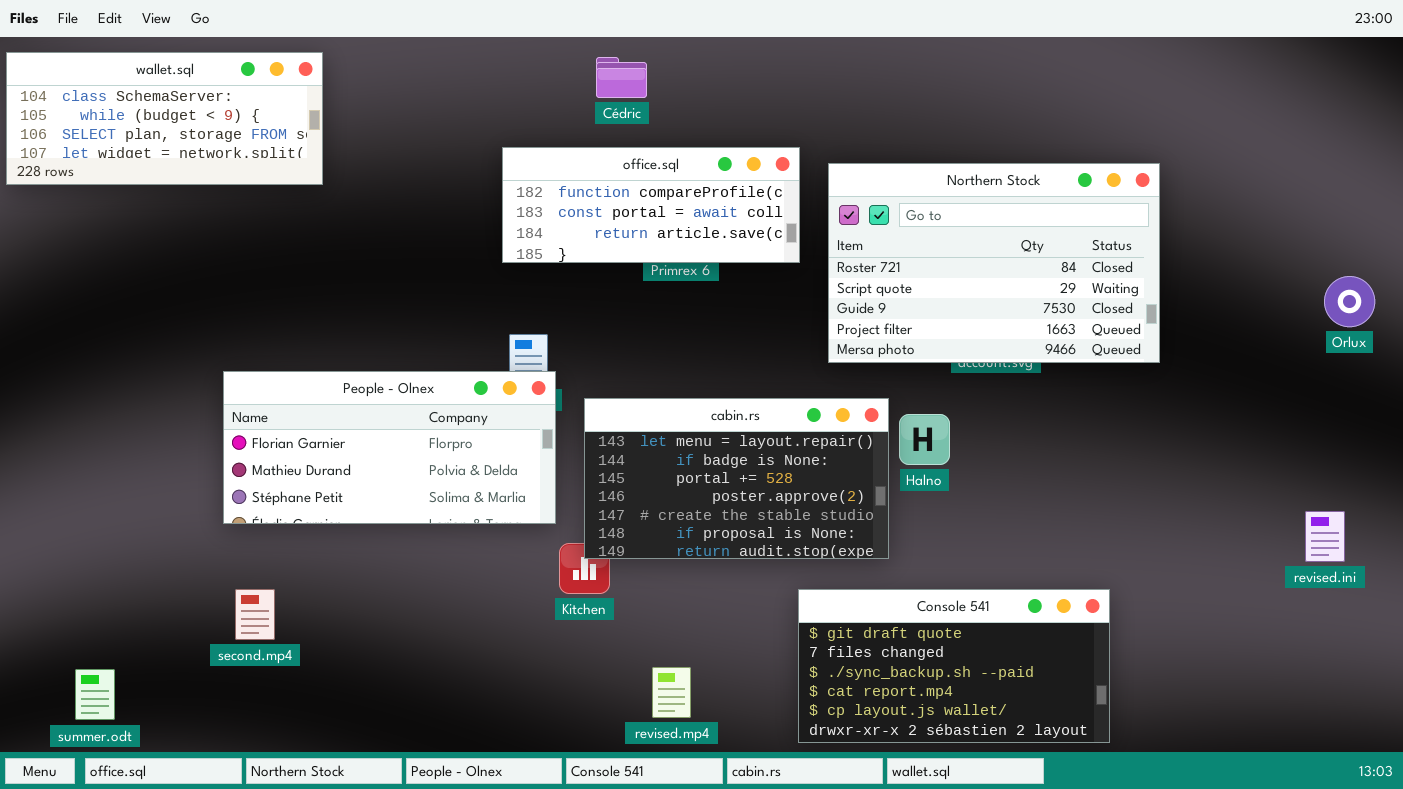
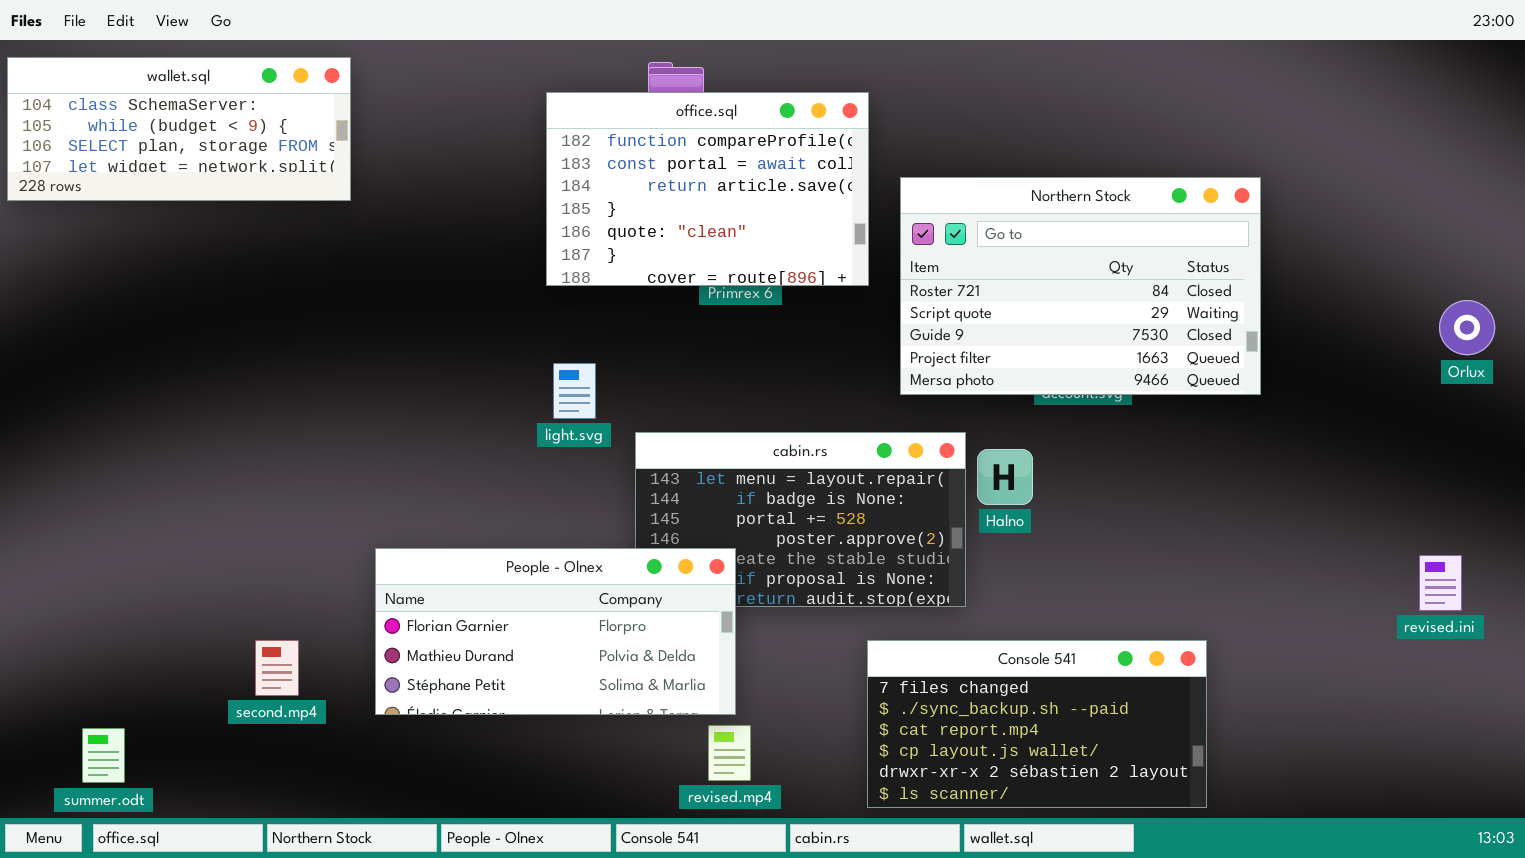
office.sql: [502,147,800,263] -> [546,92,869,286], resized
People - Olnex: [223,371,556,524] -> [375,548,736,715], moved
Console 541: [798,589,1110,743] -> [867,640,1207,808], scrolled down 1 row

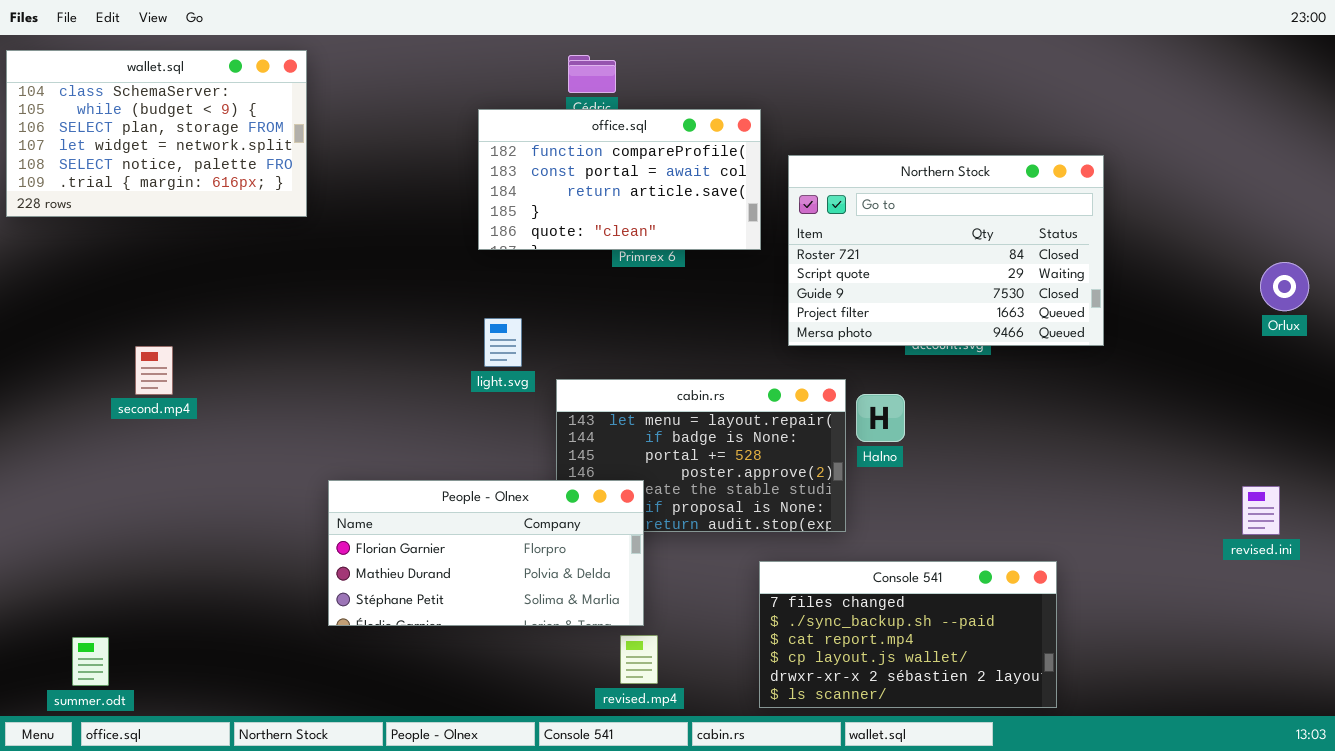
wallet.sql: [7,57,351,201] -> [6,50,307,217], resized
office.sql: [546,92,869,286] -> [478,109,761,250], resized
second.mp4: [255,640,299,696] -> [135,346,173,395], moved

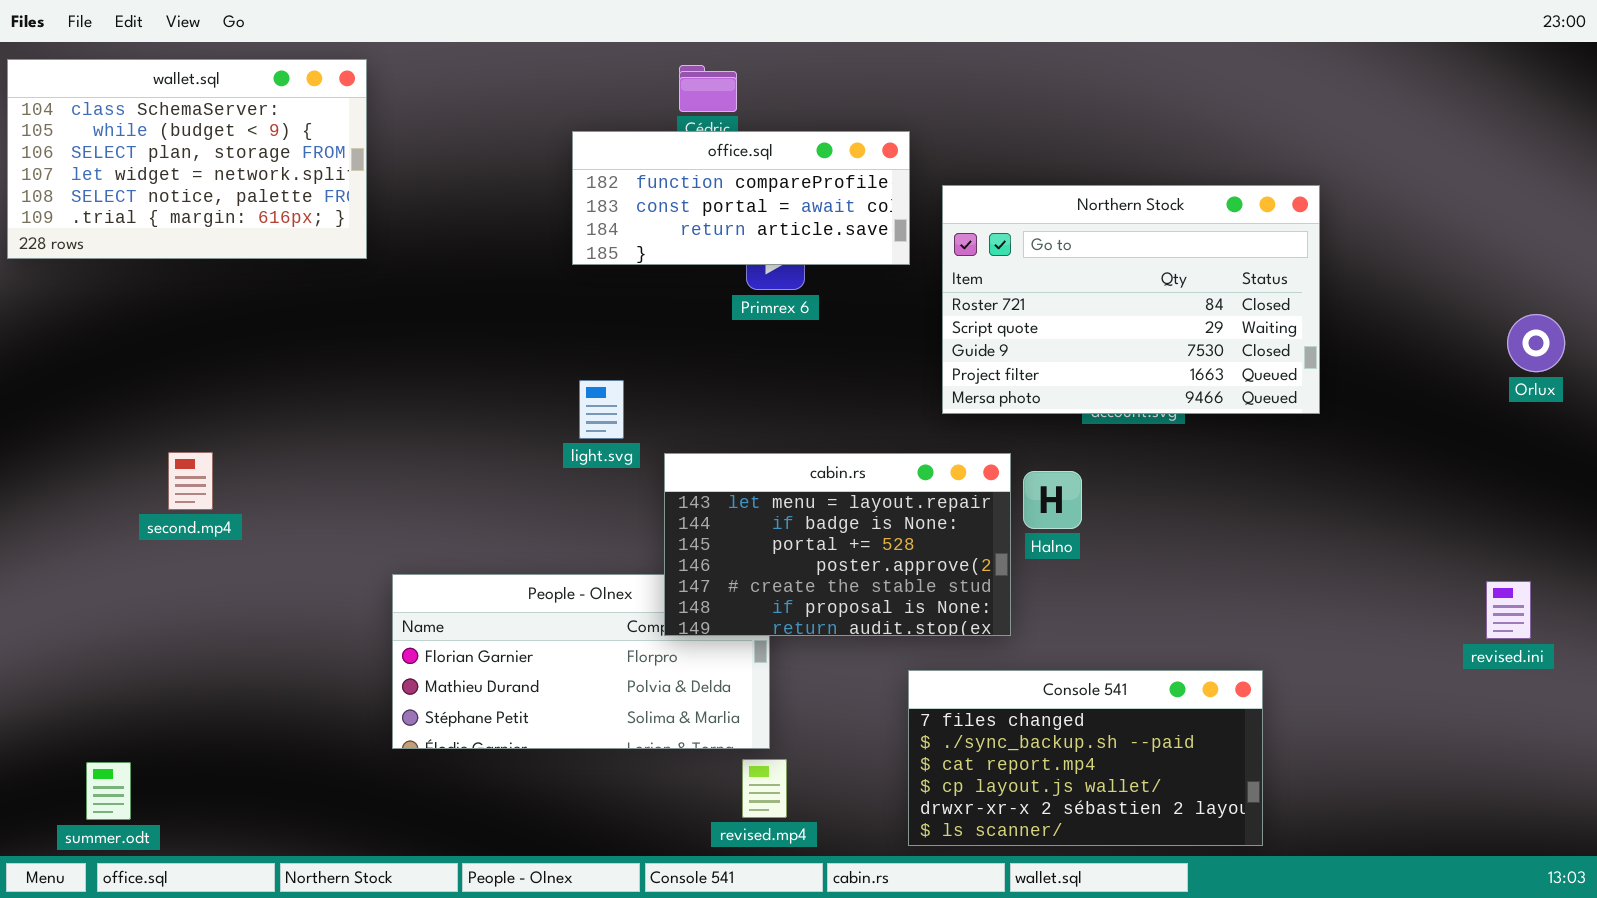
office.sql: [478,109,761,250] -> [572,131,910,265], resized
second.mp4: [135,346,173,395] -> [168,452,213,510], moved
cabin.rs: [556,379,846,532] -> [664,453,1011,636], raised

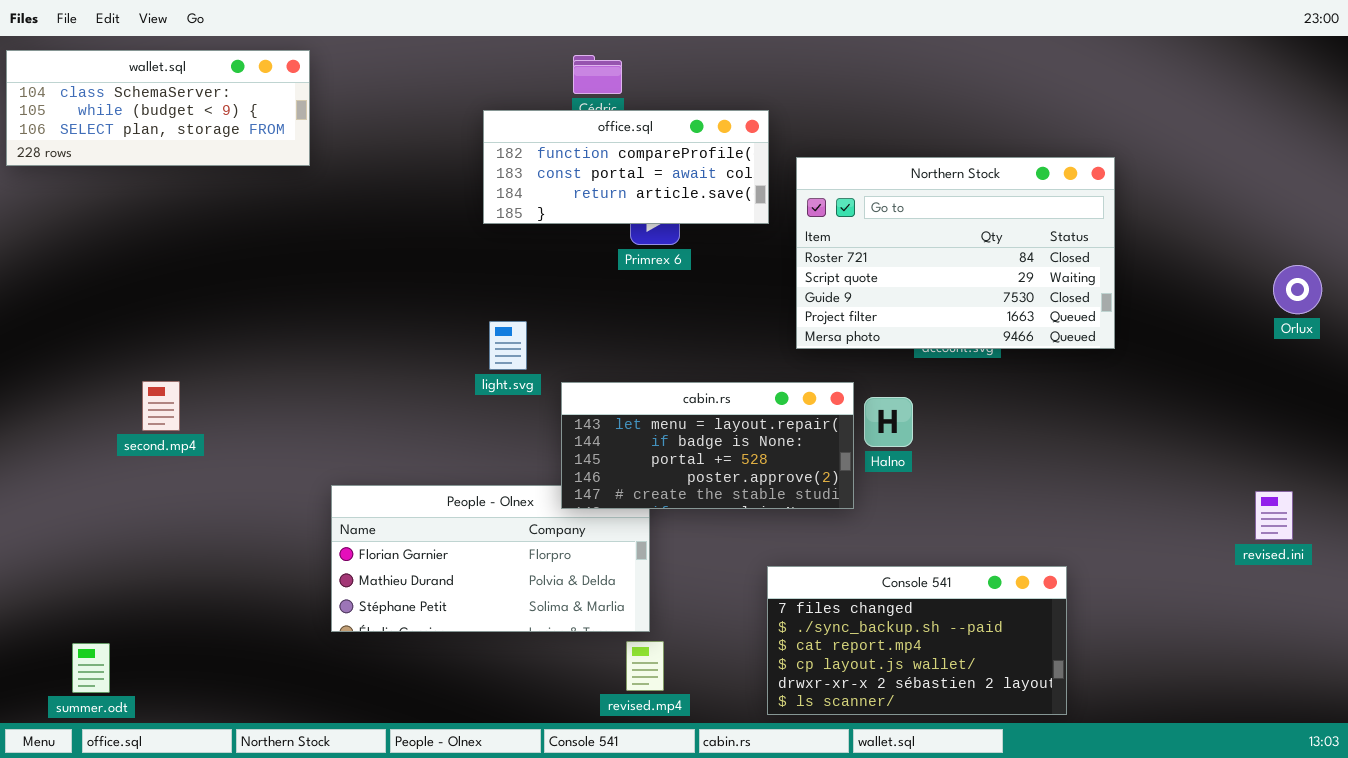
wallet.sql: [7,59,367,259] -> [6,50,310,166], resized
cabin.rs: [664,453,1011,636] -> [561,382,854,509], resized

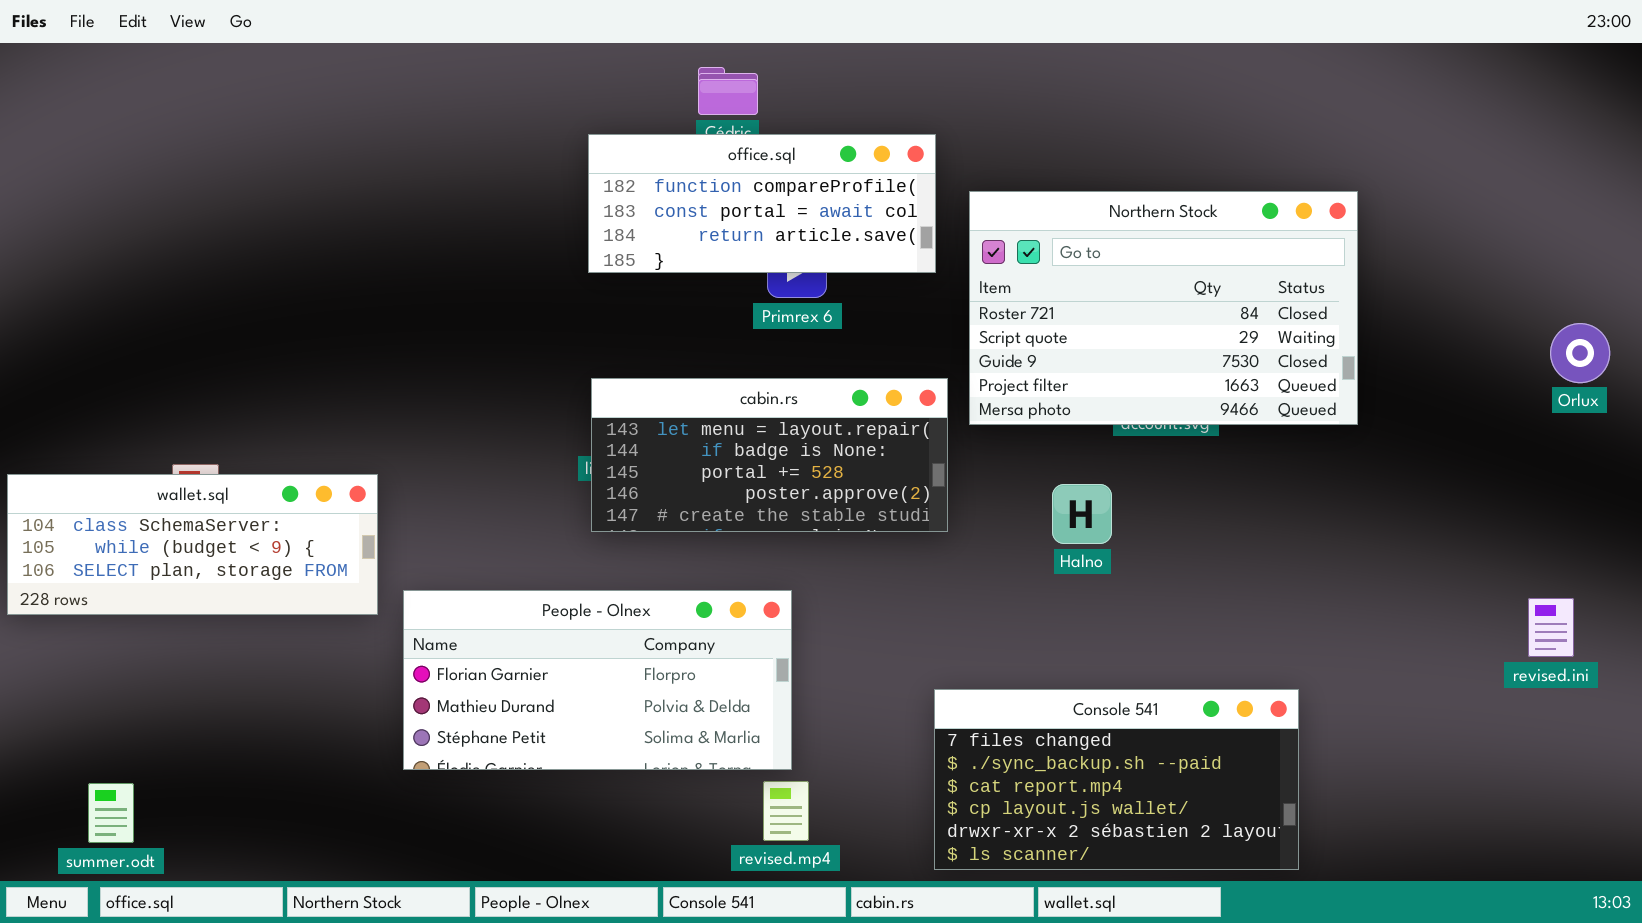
wallet.sql: [6,50,310,166] -> [7,474,378,615], moved
cabin.rs: [561,382,854,509] -> [591,378,948,532], moved

